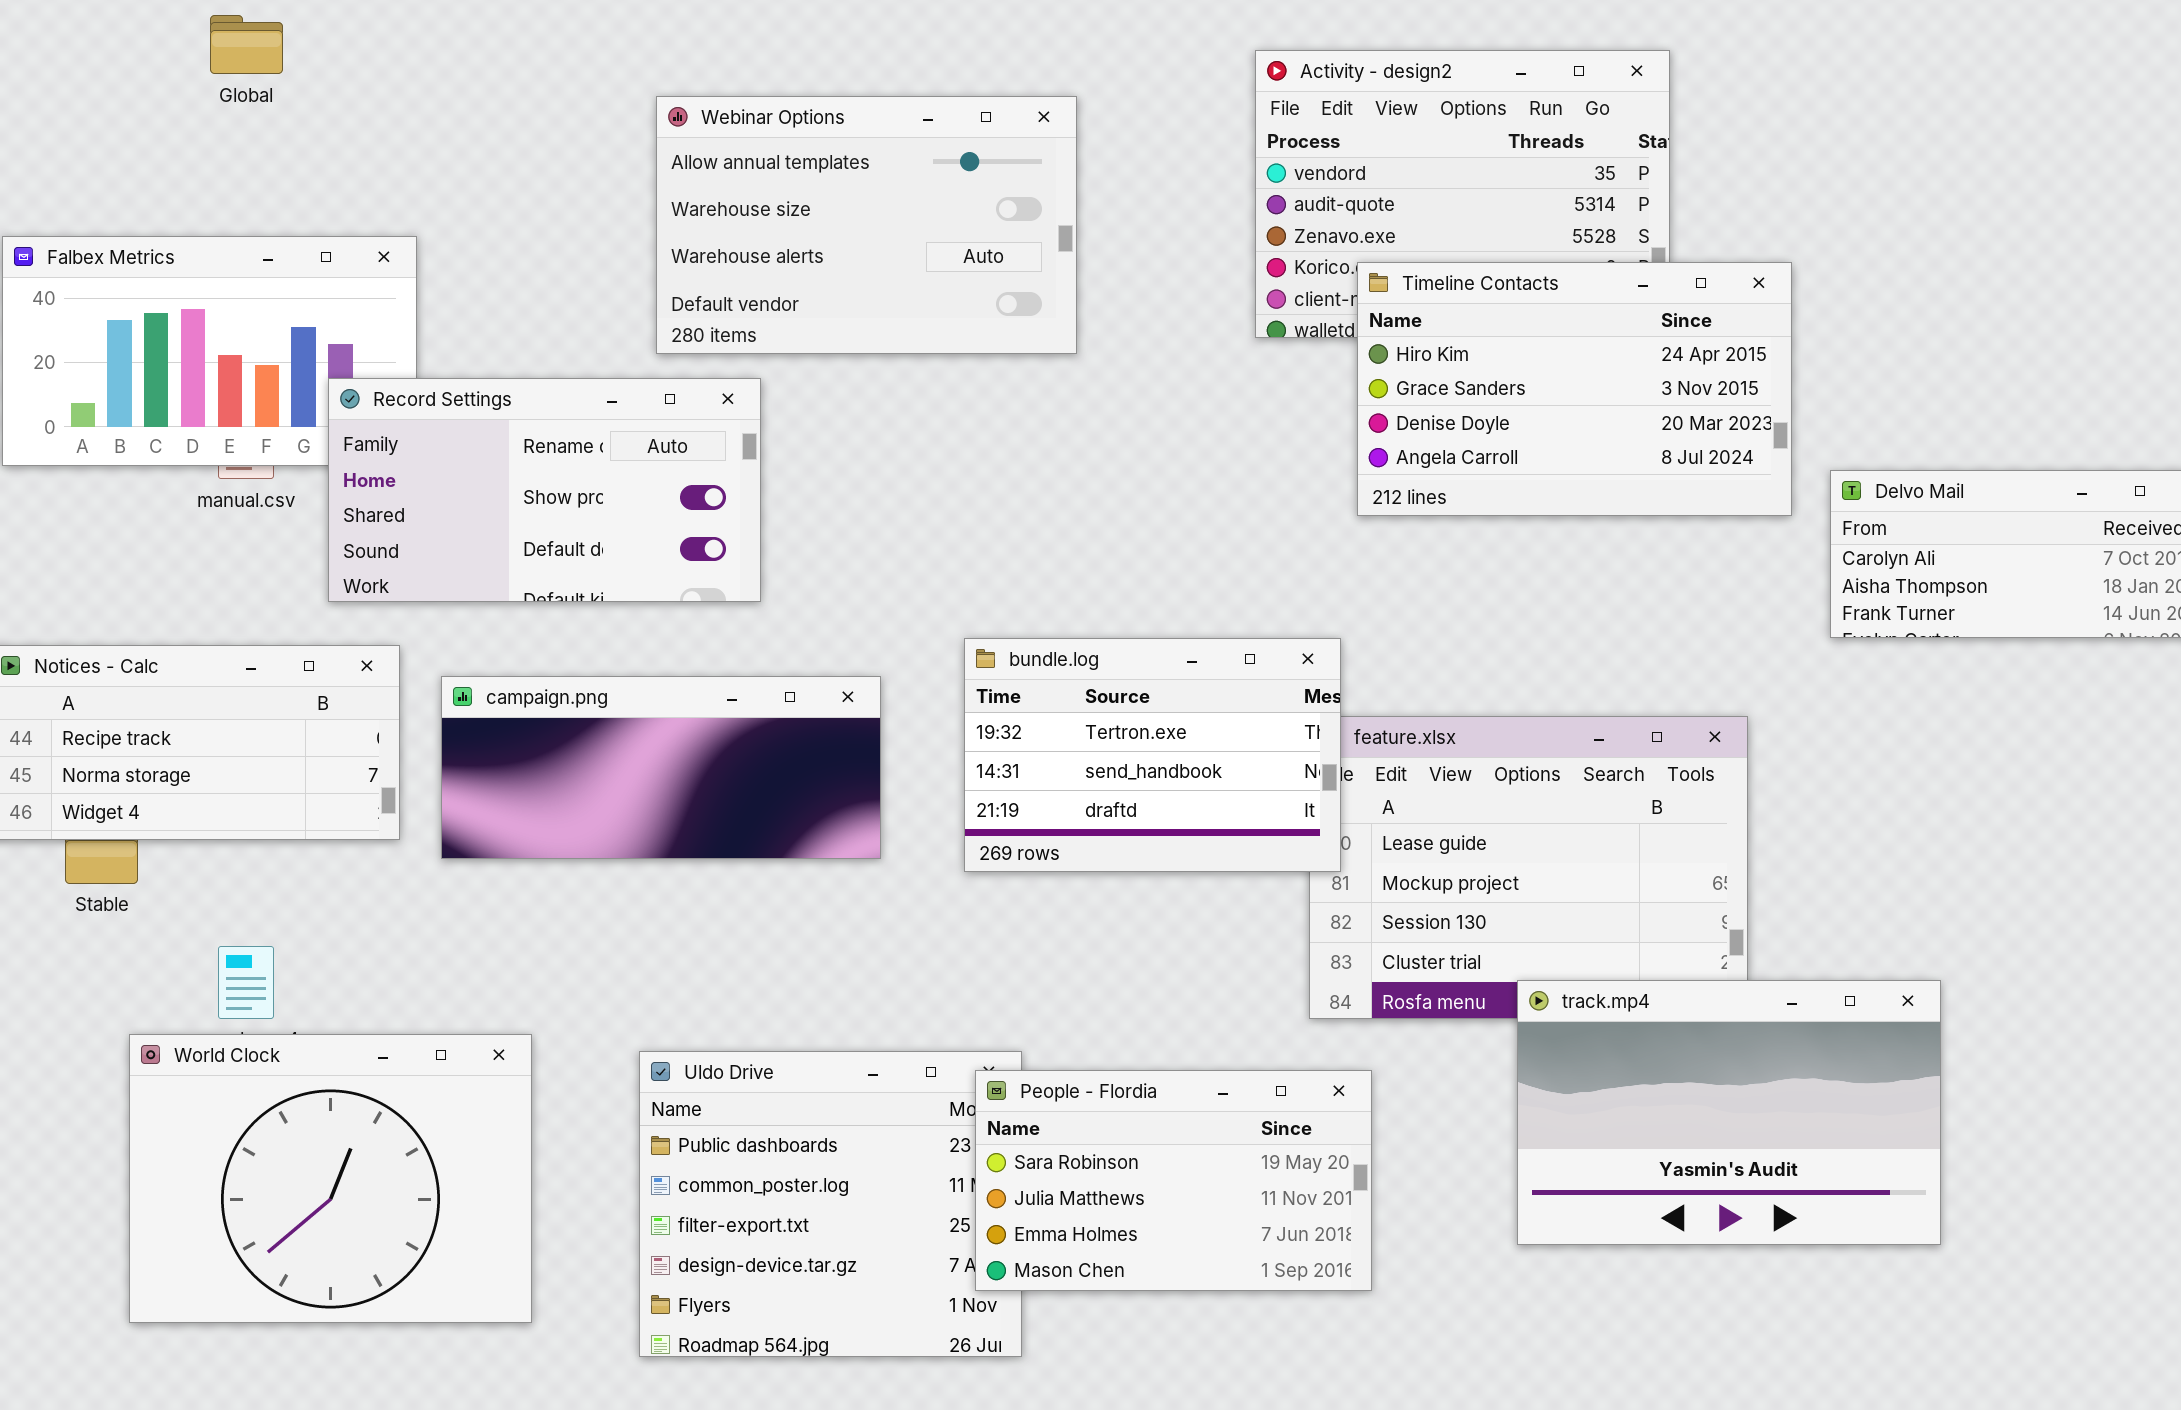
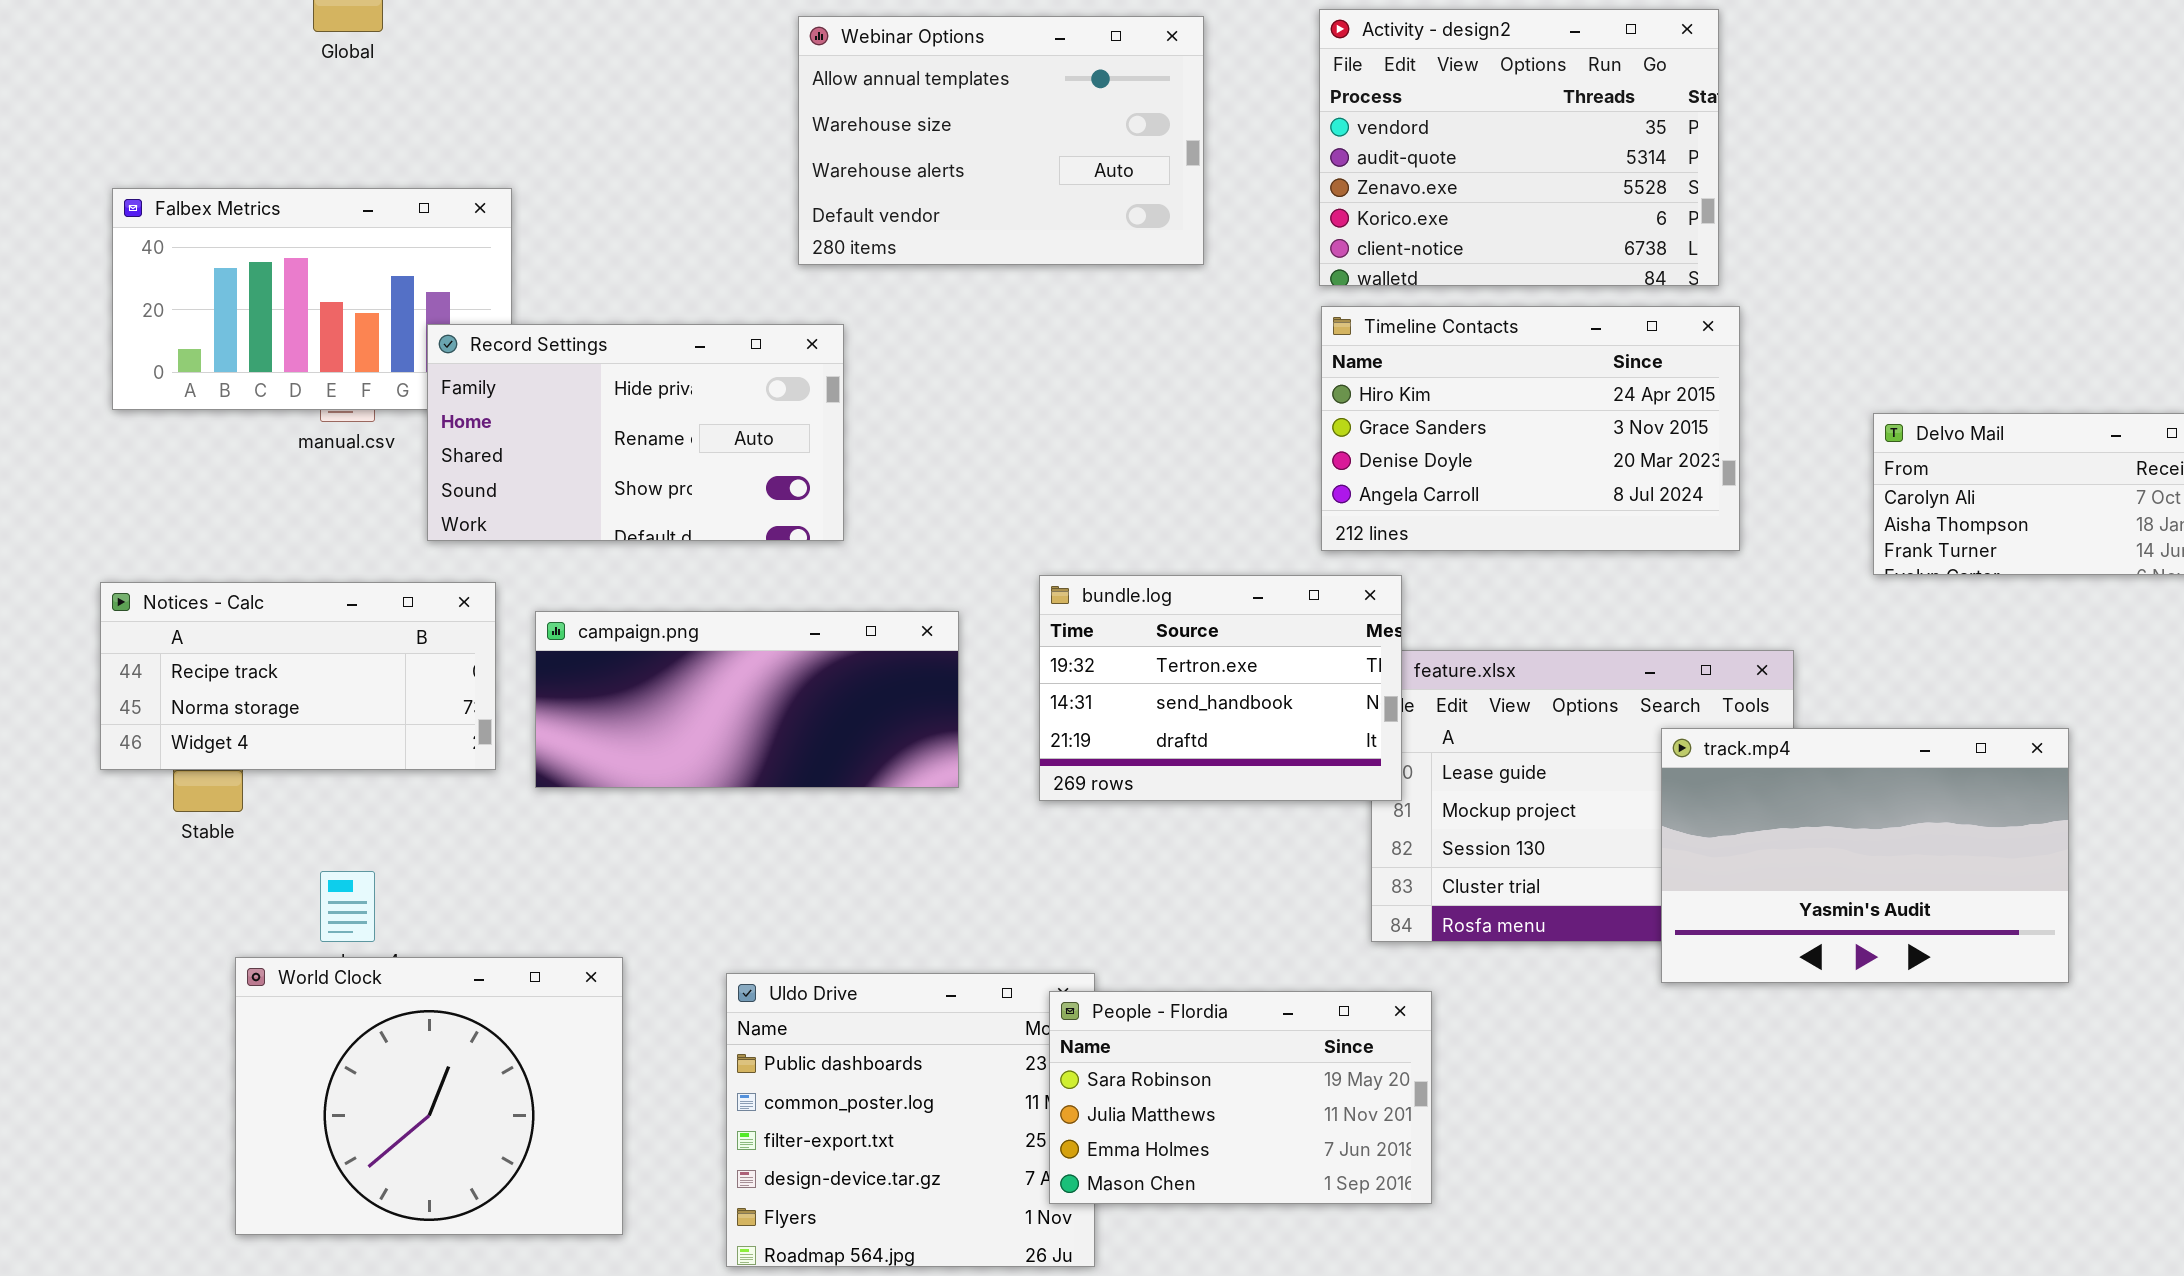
Webinar Options: [656,96,1077,354] -> [798,16,1204,265], moved
Timeline Contacts: [1357,262,1792,516] -> [1321,306,1740,551], moved
Record Settings: [328,378,761,602] -> [427,324,844,541], scrolled up 1 row
track.mp4: [1517,980,1941,1245] -> [1661,728,2069,983], moved

